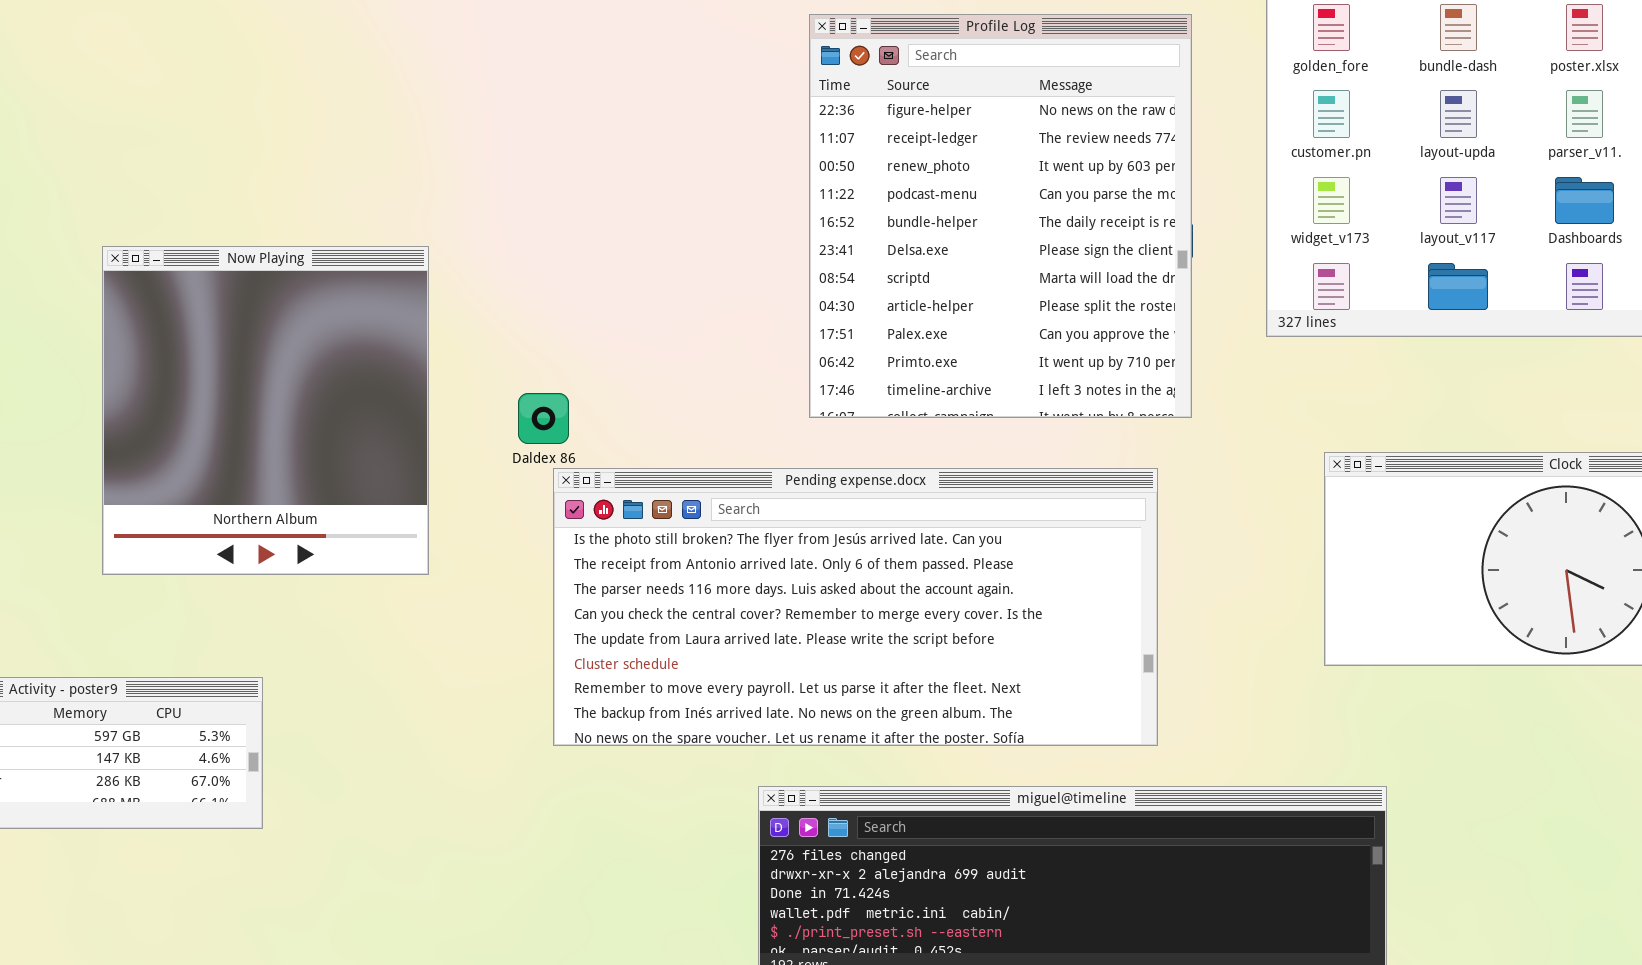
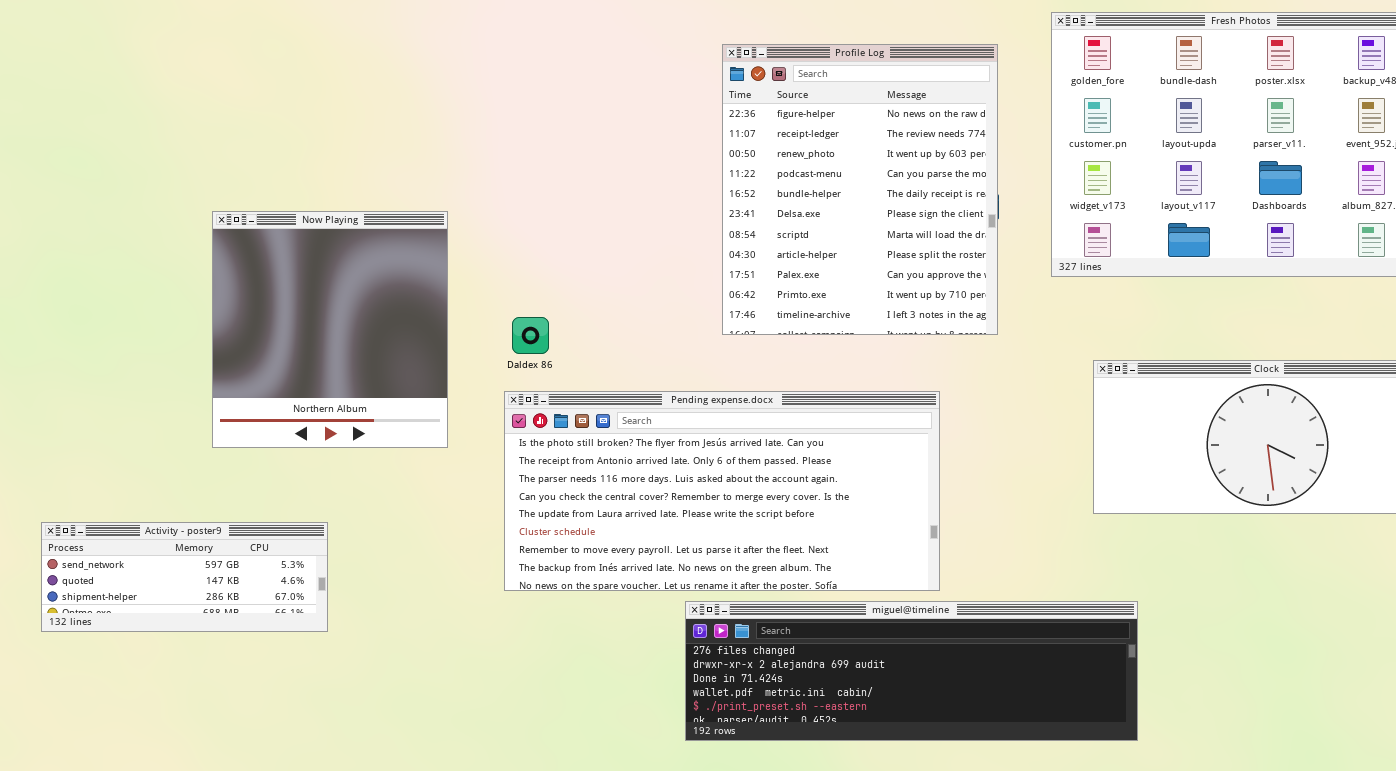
Pending expense.docx: [553,468,1158,746] -> [504,391,940,591], moved

